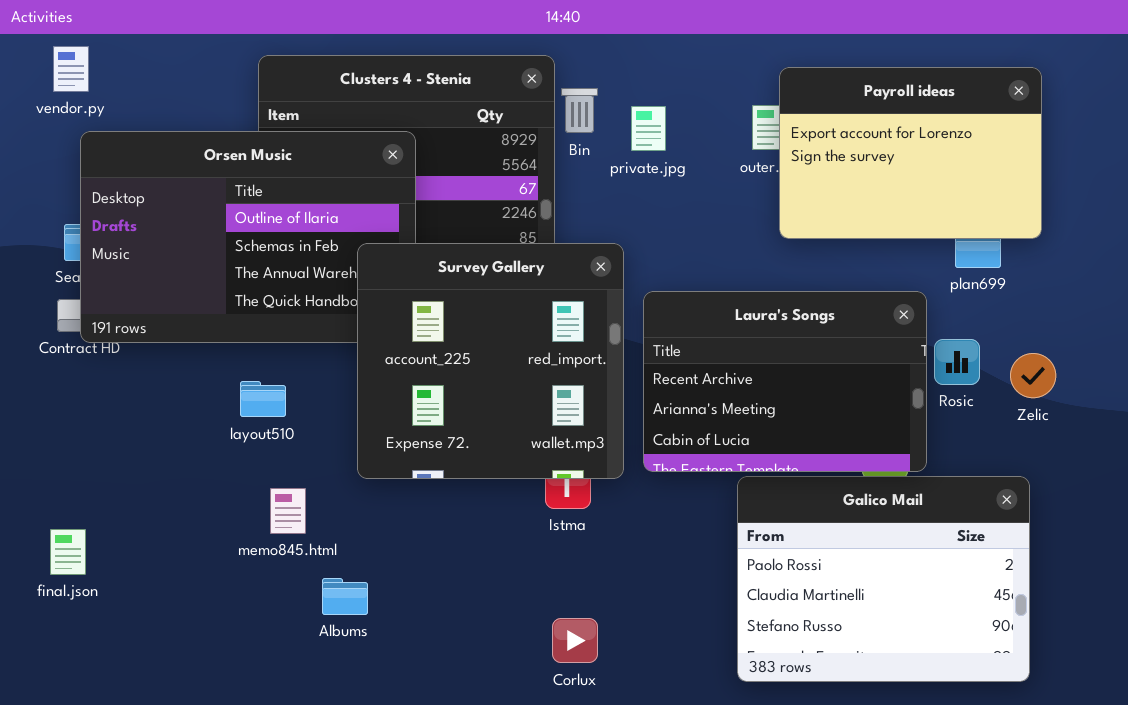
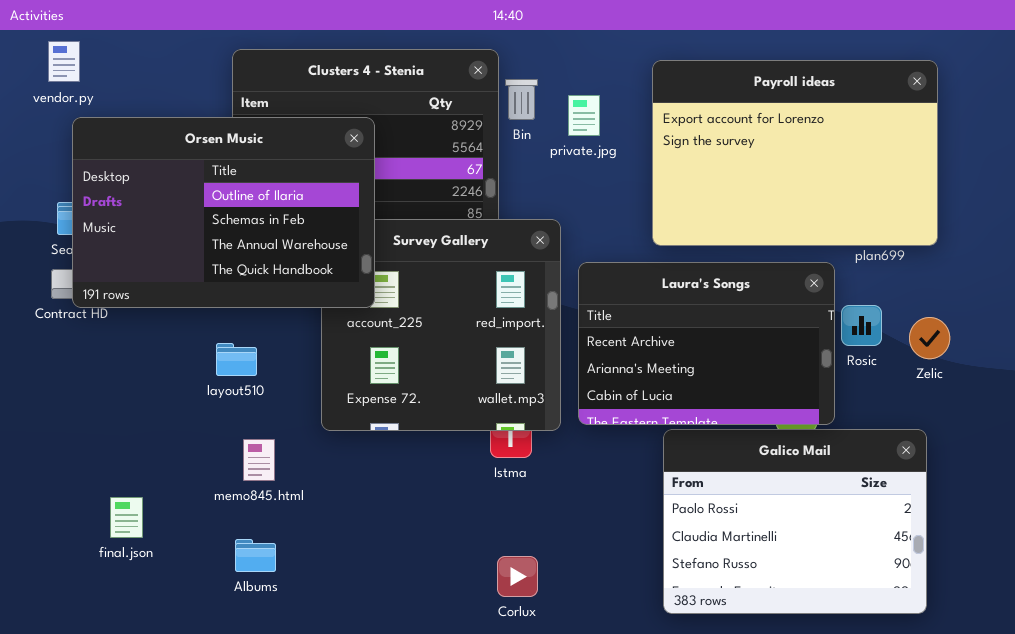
Payroll ideas: [779,67,1042,239] -> [652,60,938,246], resized
Orsen Music: [80,131,416,343] -> [72,117,375,308], raised
final.json: [50,529,86,575] -> [110,497,143,538], moved
Albums: [322,578,368,615] -> [235,539,276,572], moved

